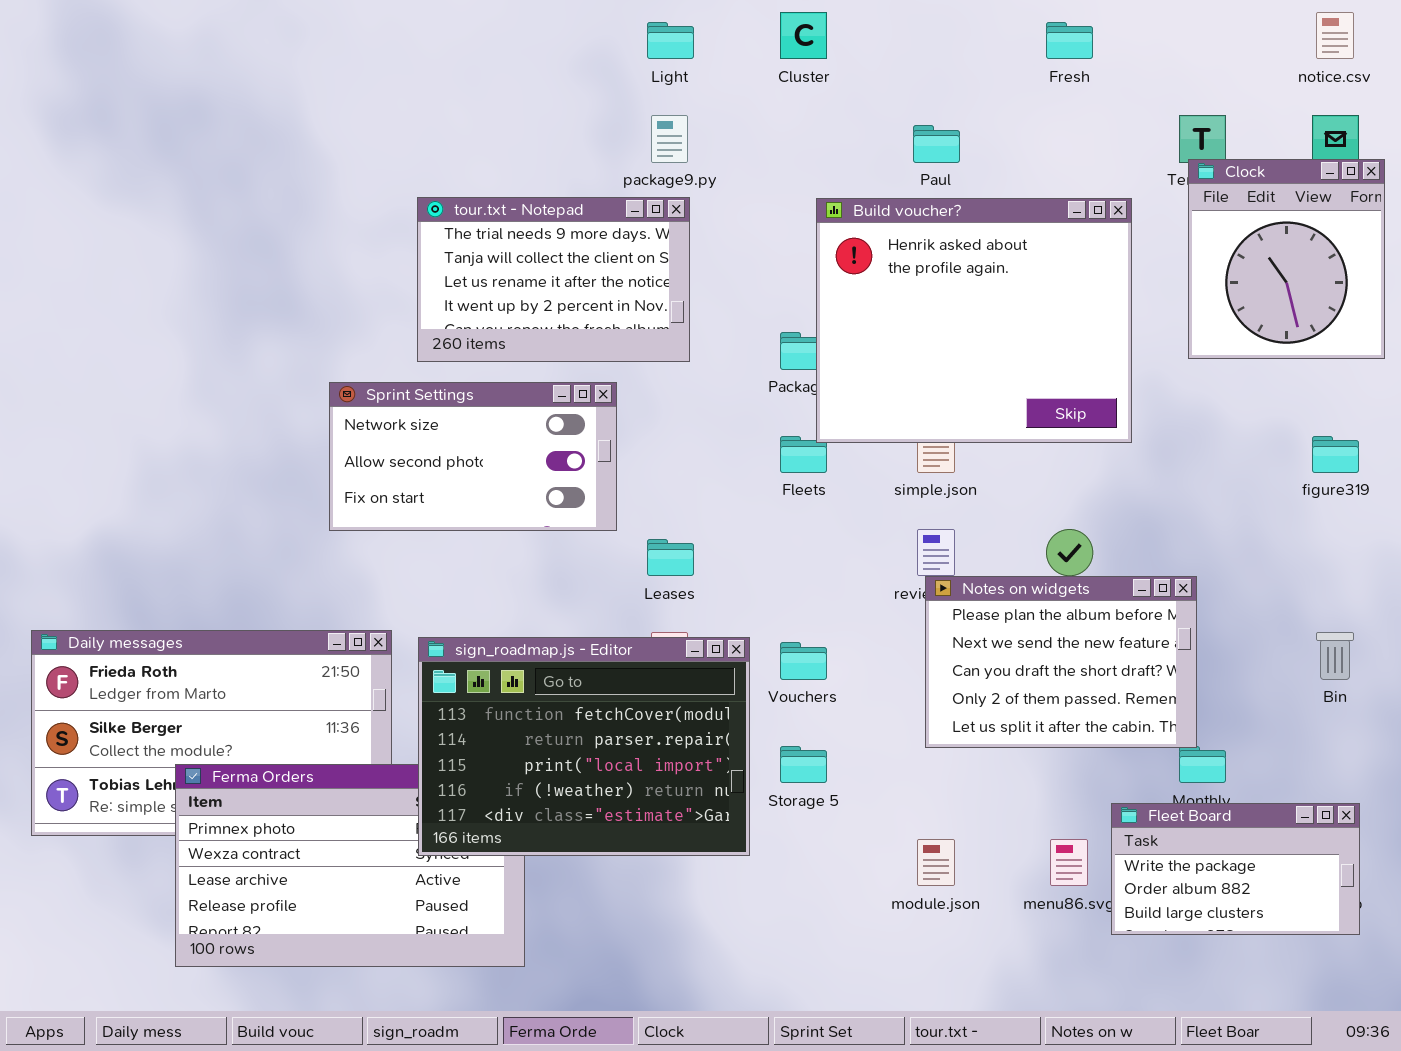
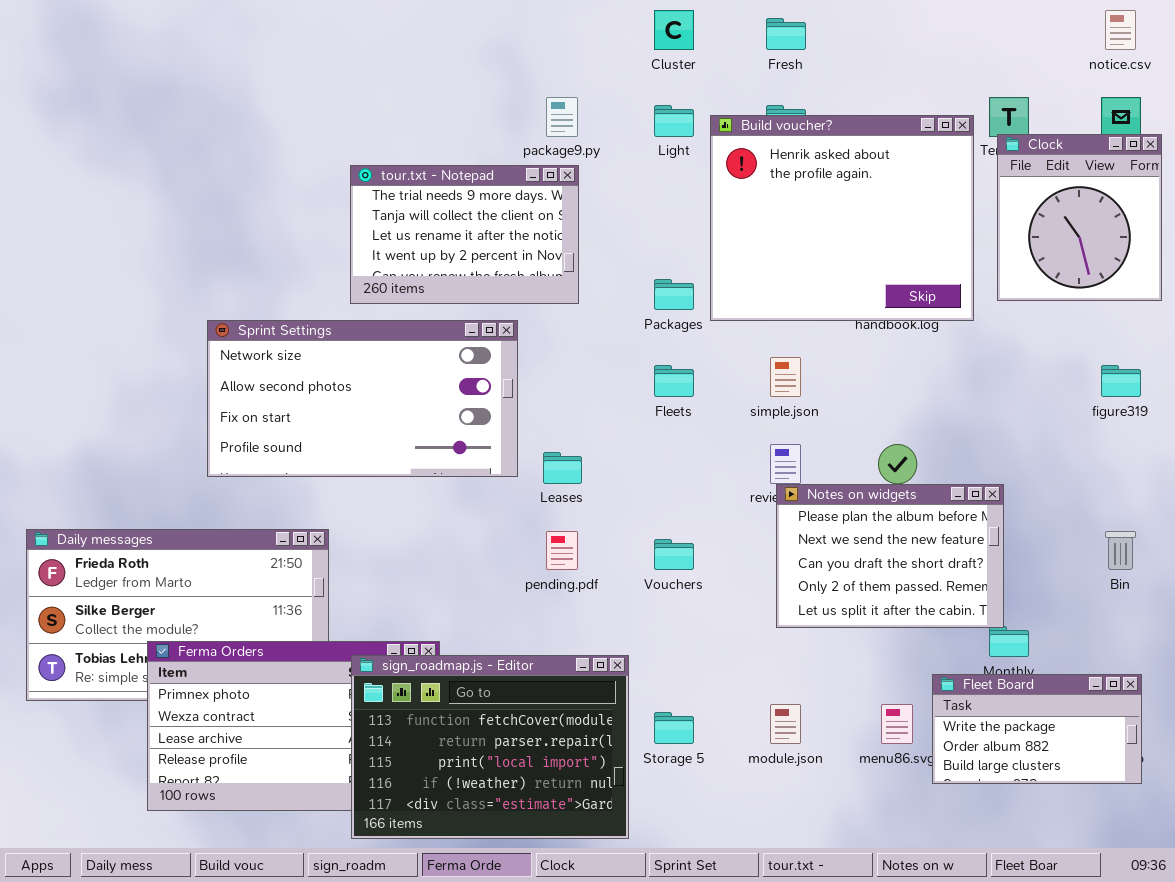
Light: [647,22,694,59] -> [654,105,694,137], moved
Fresh: [1046,22,1093,59] -> [766,18,806,50], moved
Build voucher?: [816,198,1132,443] -> [710,115,974,321], moved
Sprint Settings: [329,382,617,531] -> [207,320,518,477], resized
sign_roadmap.js - Editor: [418,637,750,856] -> [351,655,629,839], moved
Storage 5: [780,746,827,783] -> [654,712,694,744], moved

